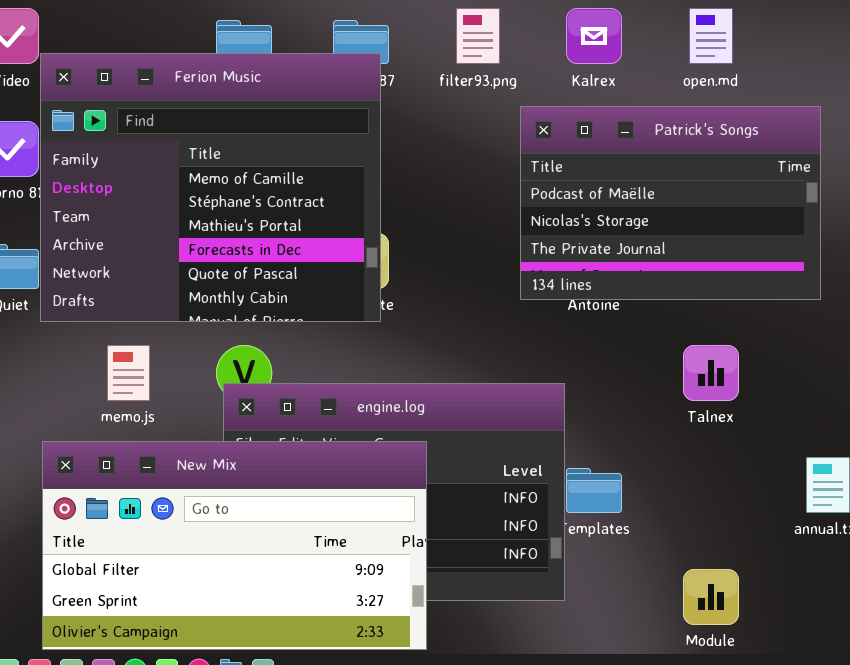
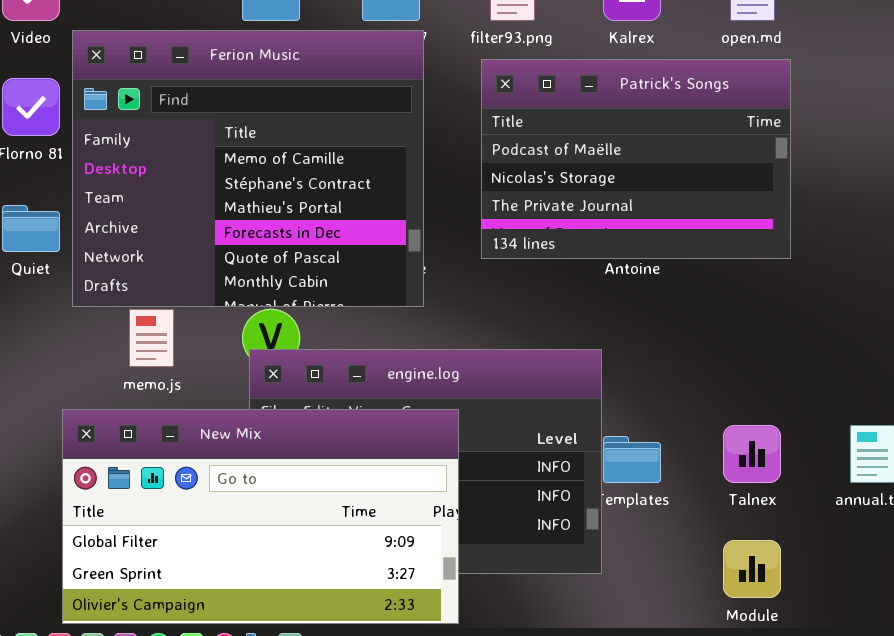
Ferion Music: [40,53,381,322] -> [72,30,424,307], moved
Patrick's Songs: [520,106,821,300] -> [481,59,791,259], moved
Talnex: [683,345,739,401] -> [723,425,781,483], moved

